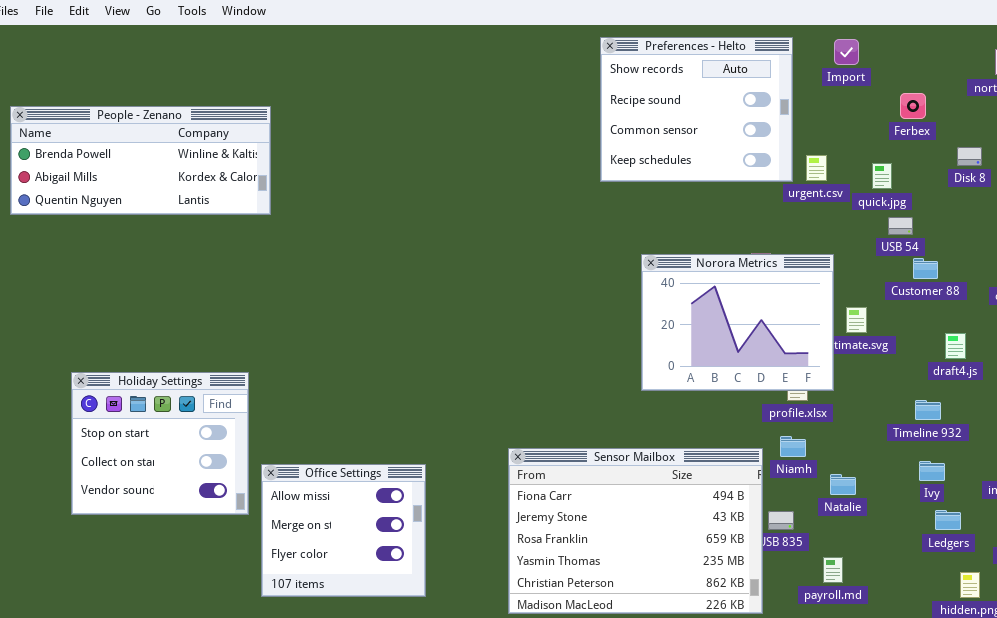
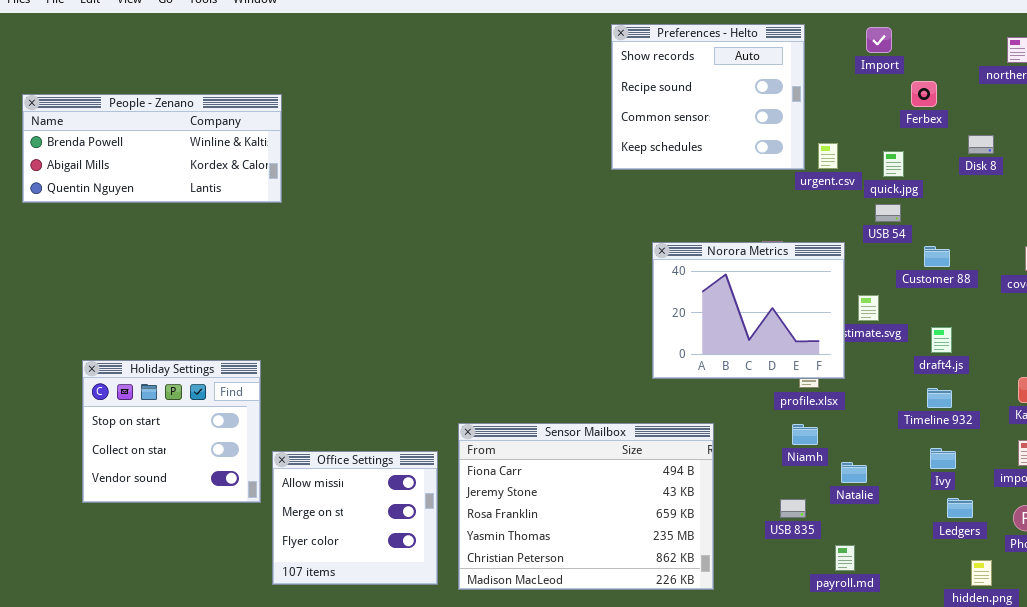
Import: [834,39,859,65] -> [866,27,892,53], moved
USB 54: [888,217,913,235] -> [875,204,901,222], moved
draft4.js: [945,333,966,359] -> [931,327,952,353], moved
Sensor Mailbox: [508,448,763,614] -> [458,423,714,590], moved

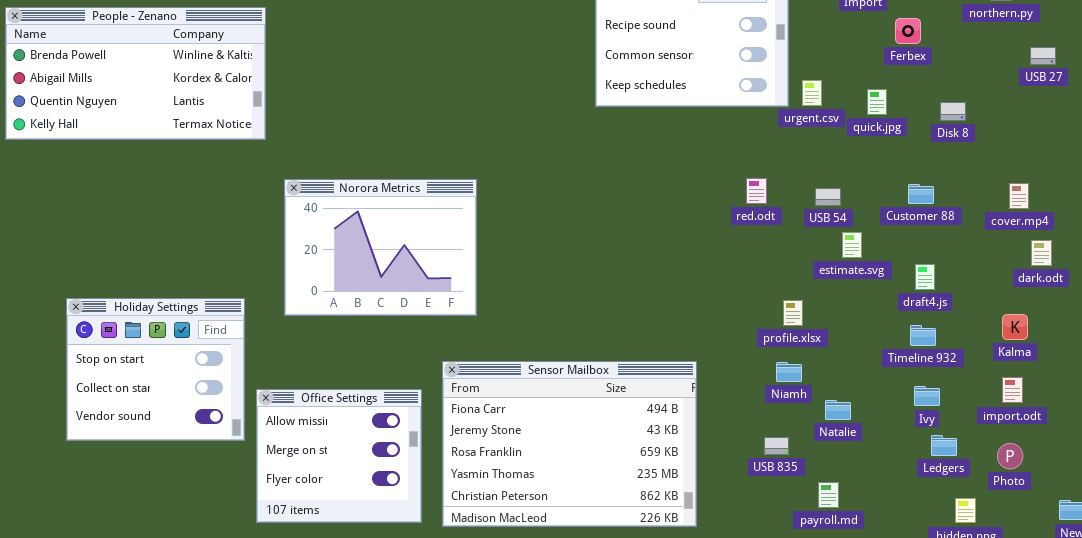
People - Zenano: [22,94,282,203] -> [5,7,266,140], resized
Disk 8: [968,135,994,154] -> [940,102,966,121], moved
USB 54: [875,204,901,222] -> [815,188,841,206], moved
Norora Metrics: [652,242,845,379] -> [284,179,477,316], moved

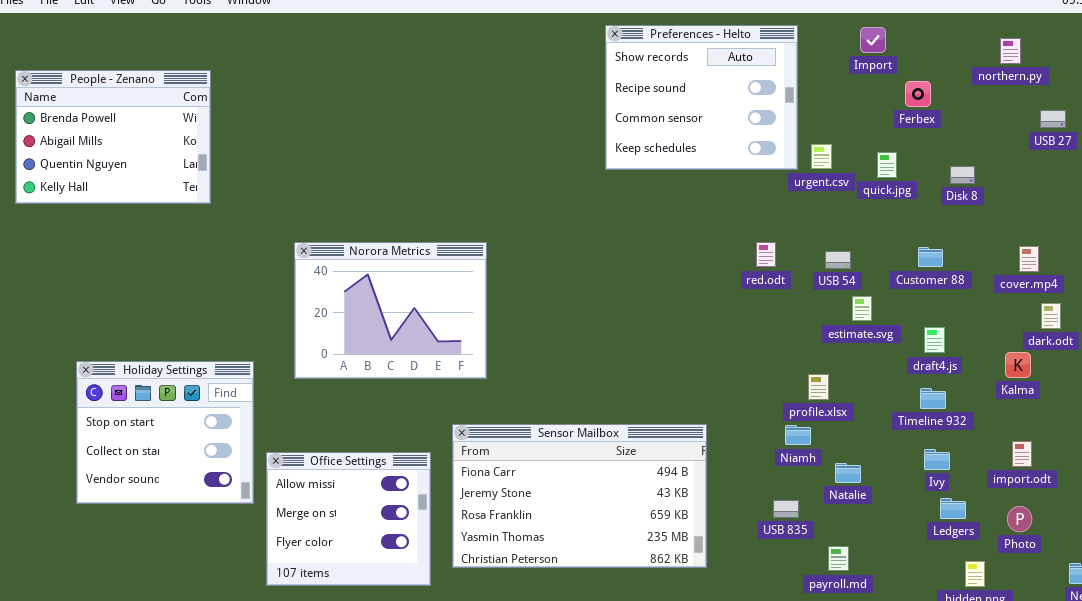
People - Zenano: [5,7,266,140] -> [15,70,211,204], resized
profile.xlsx: [783,300,803,326] -> [808,374,829,400], moved
Kalma: [1002,314,1028,340] -> [1005,352,1031,378], moved
Sensor Mailbox: [442,361,697,527] -> [452,424,707,568], resized

